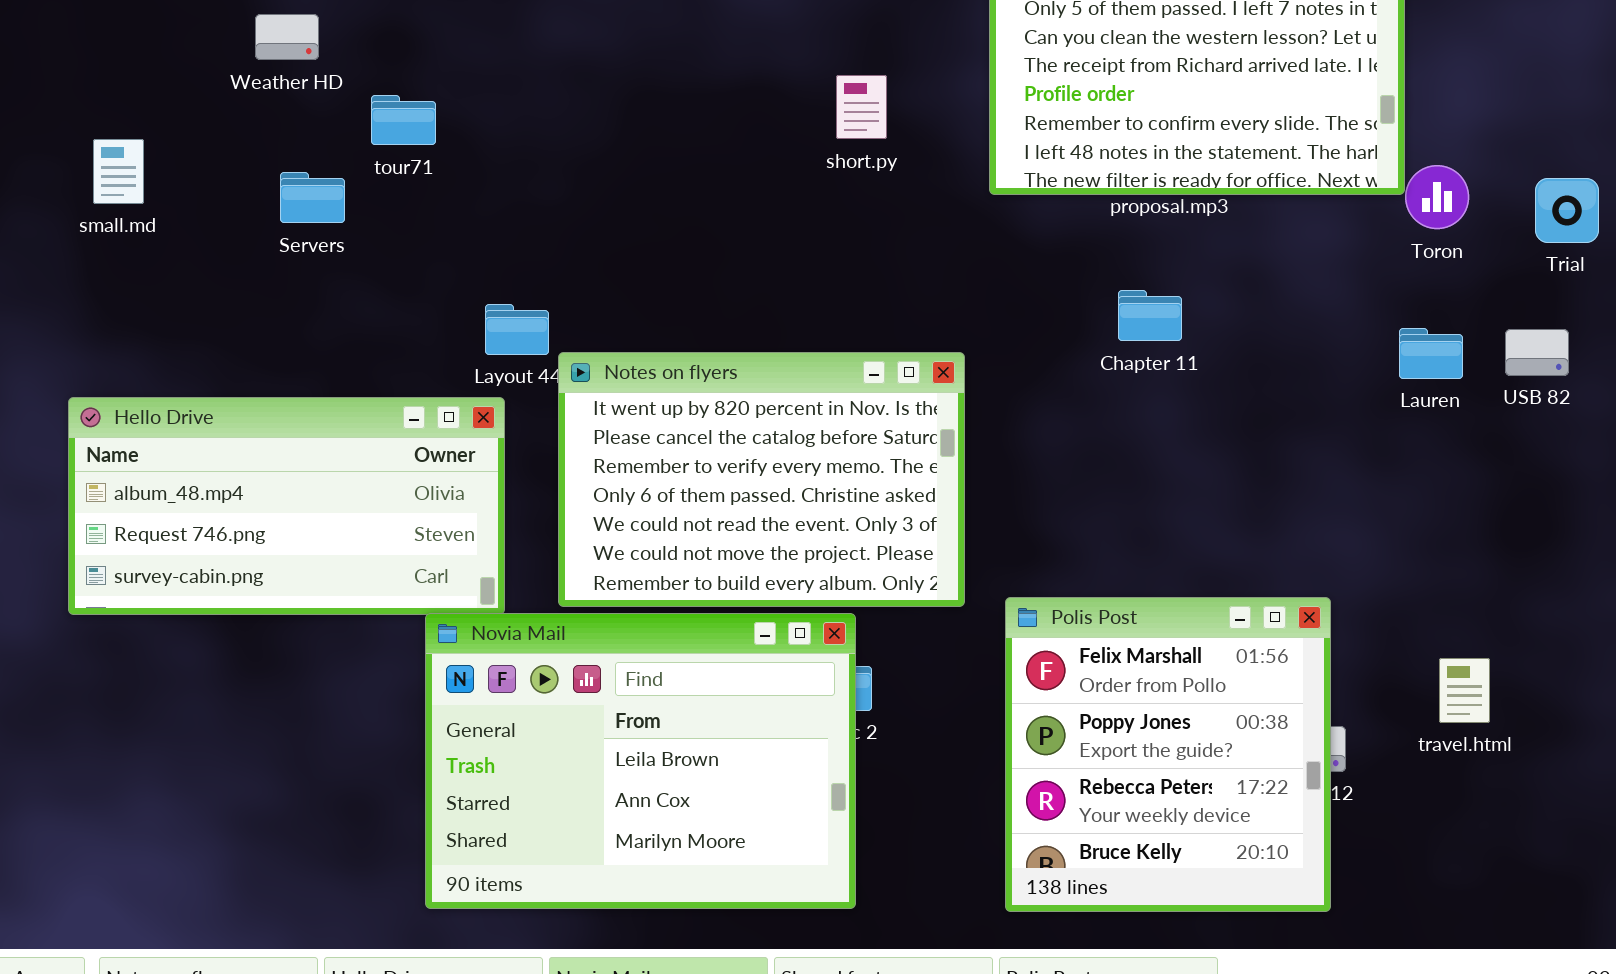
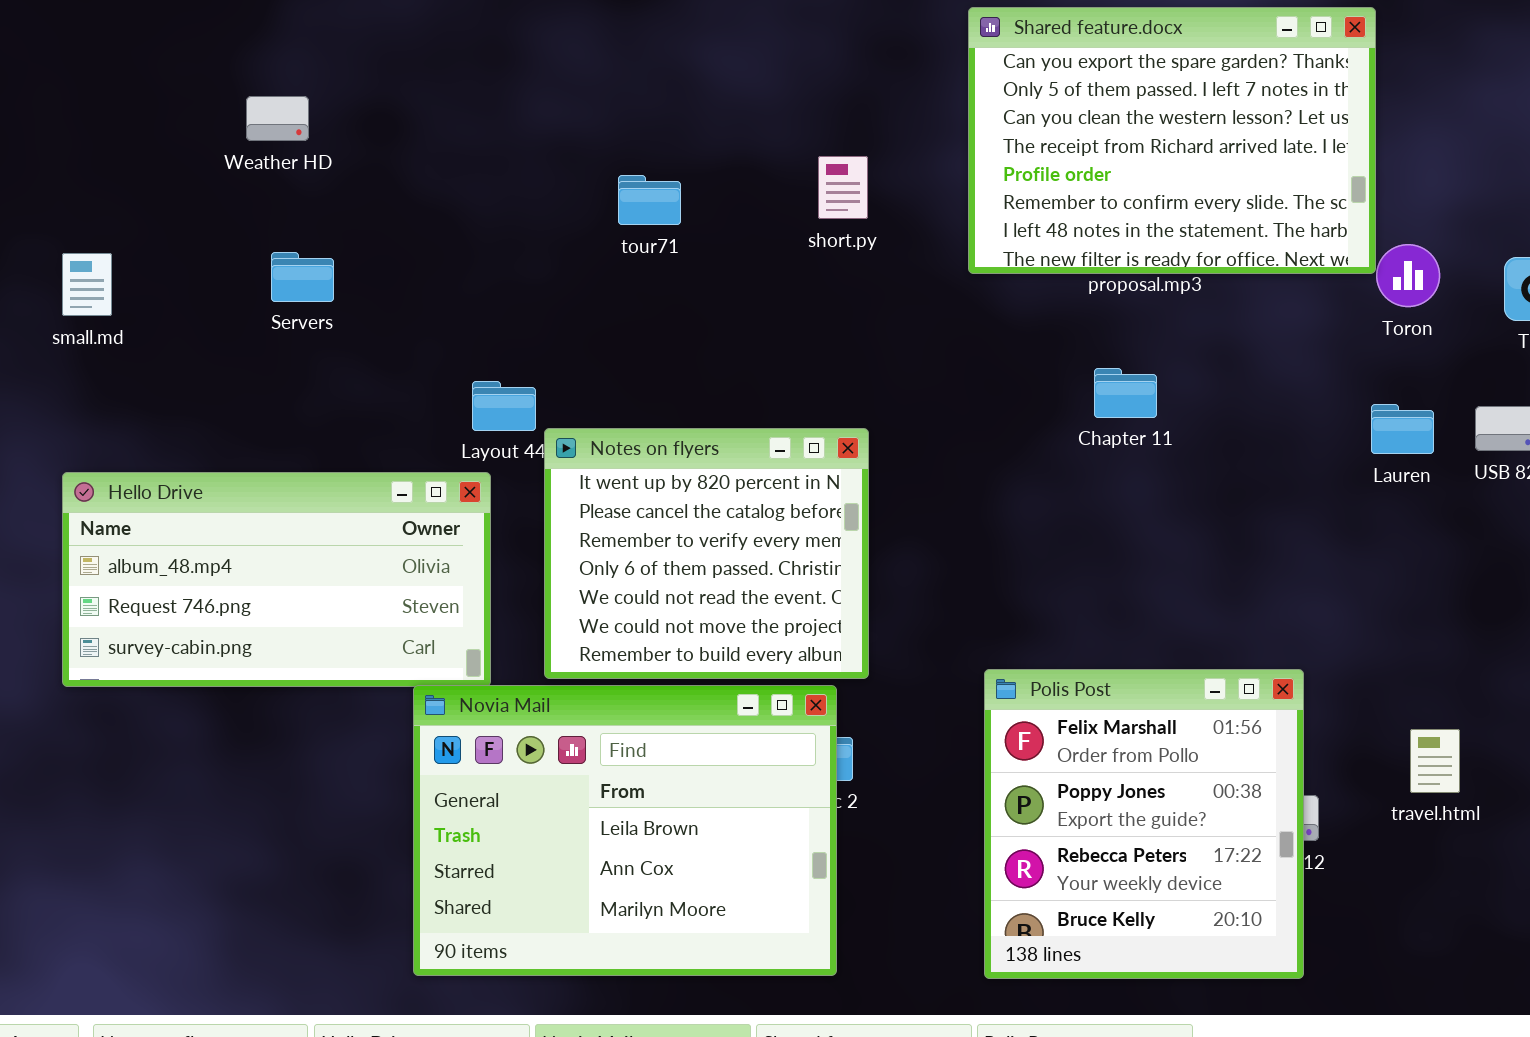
tour71: [371,95,436,145] -> [618,175,681,225], moved
small.md: [93,139,144,204] -> [62,253,112,316], moved
Notes on flyers: [558,352,965,607] -> [544,428,869,679], resized

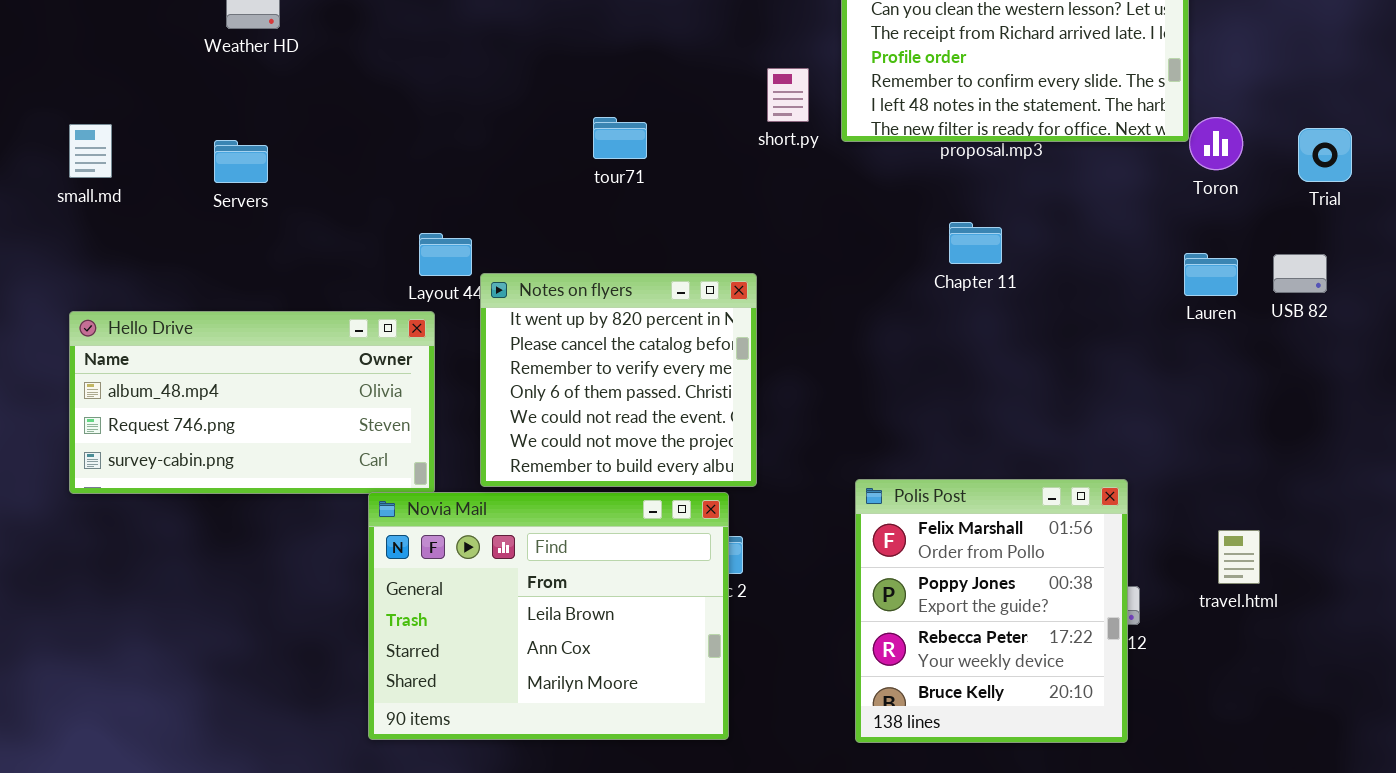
short.py: [818,156,868,219] -> [767,68,809,122], moved
tour71: [618,175,681,225] -> [593,117,647,159], moved
Servers: [271,252,334,302] -> [214,140,268,183], moved

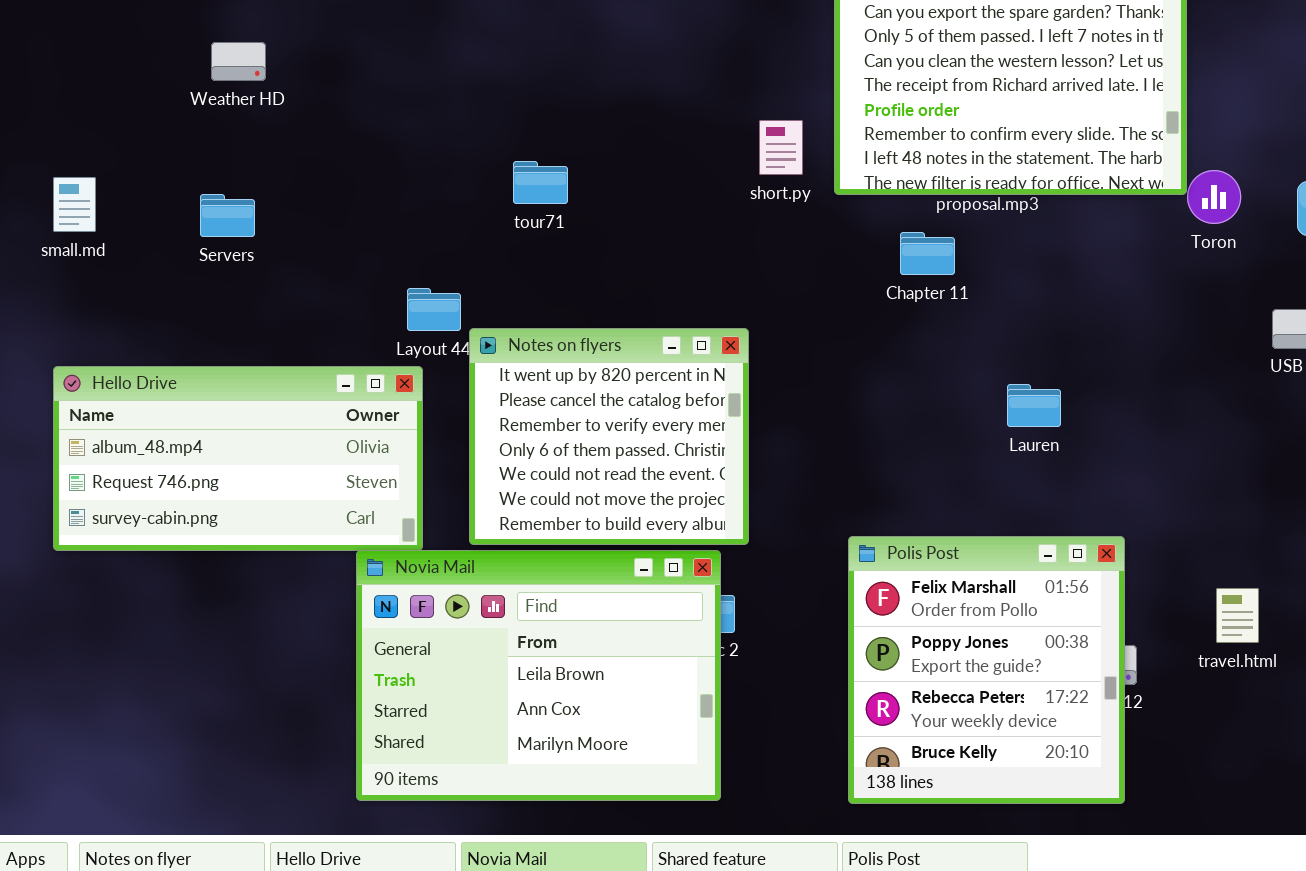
tour71: [593,117,647,159] -> [513,161,568,204], moved
Chapter 11: [949,222,1002,264] -> [900,232,955,275], moved
Lauren: [1184,253,1238,296] -> [1007,384,1061,427], moved

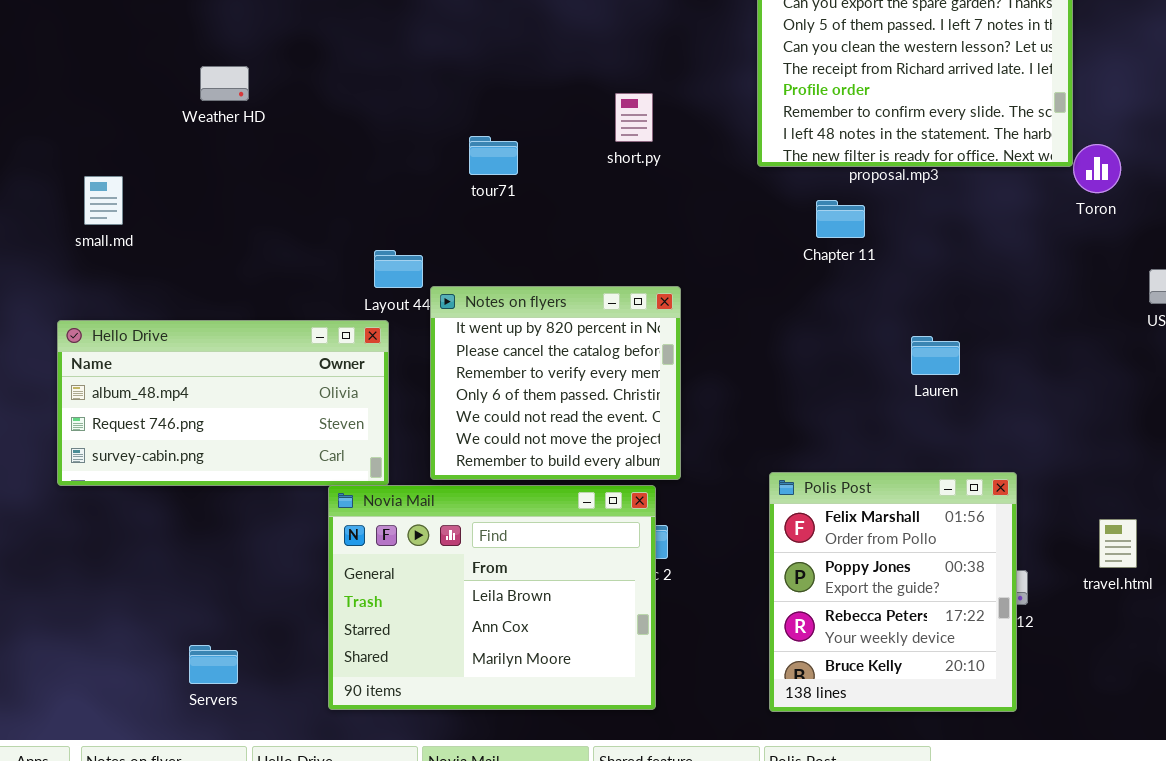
Weather HD: [211,42,266,81] -> [200,66,249,101], moved
short.py: [759,120,803,175] -> [615,93,653,142], moved
small.md: [53,177,96,232] -> [84,176,123,225], moved
Servers: [200,194,255,237] -> [189,645,238,684], moved

